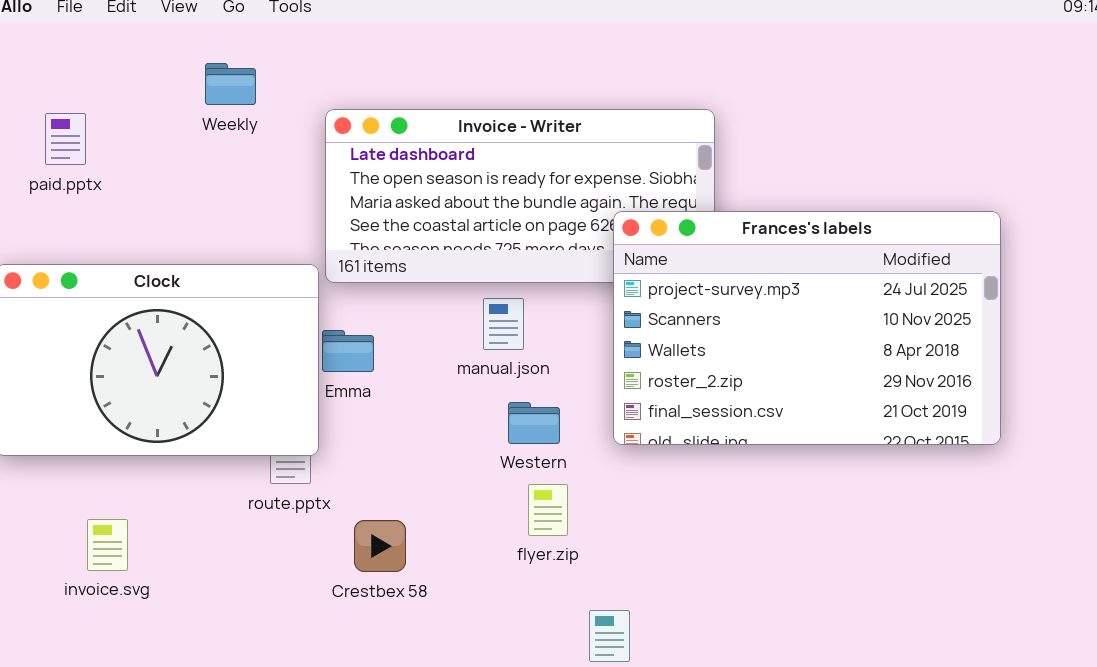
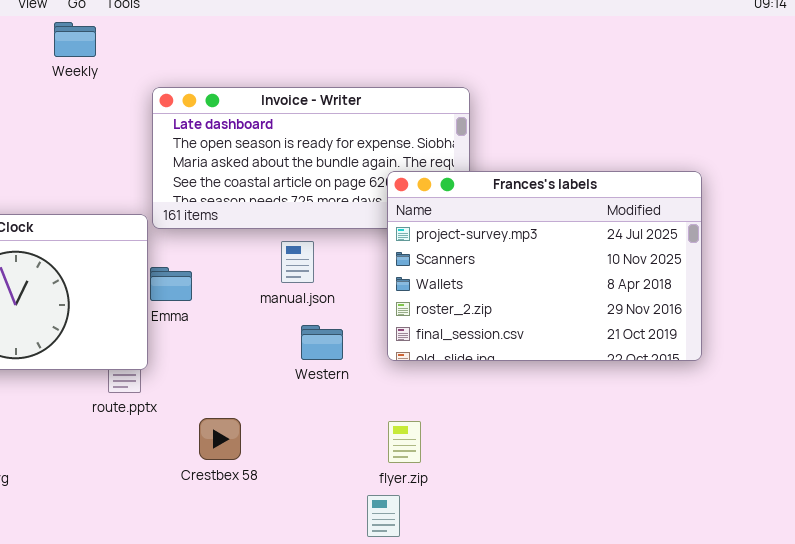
Weekly: [205,63,256,105] -> [54,22,96,57], moved
flyer.zip: [528,484,568,536] -> [388,421,421,463], moved
Crestbex 58: [354,520,406,572] -> [199,418,241,460], moved

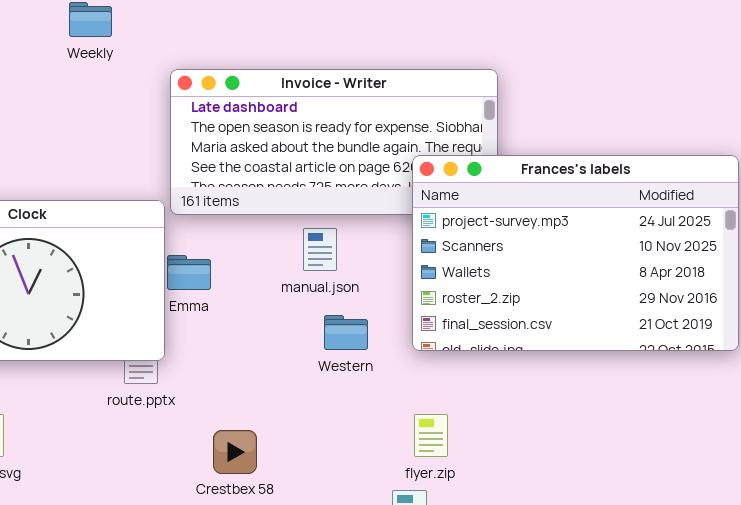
Crestbex 58: [199,418,241,460] -> [213,430,257,474], moved

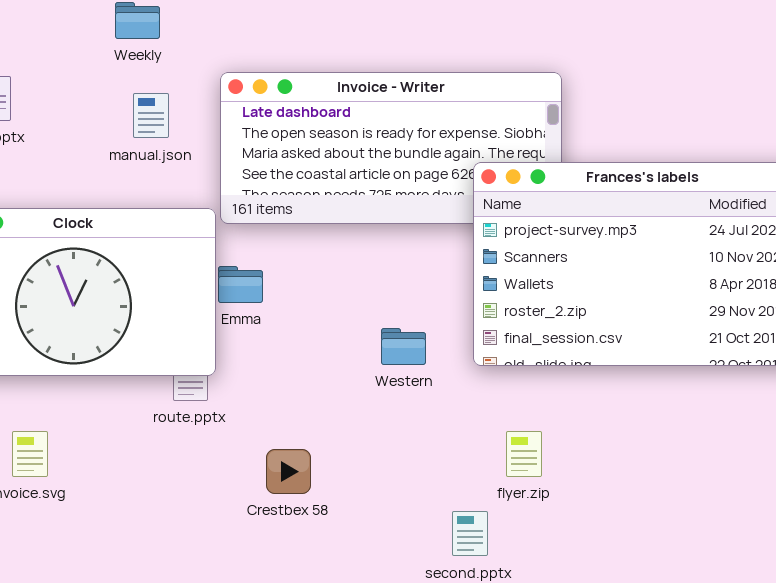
manual.json: [303,228,337,271] -> [133,93,169,138], moved
flyer.zip: [414,414,448,457] -> [506,431,542,477], moved

